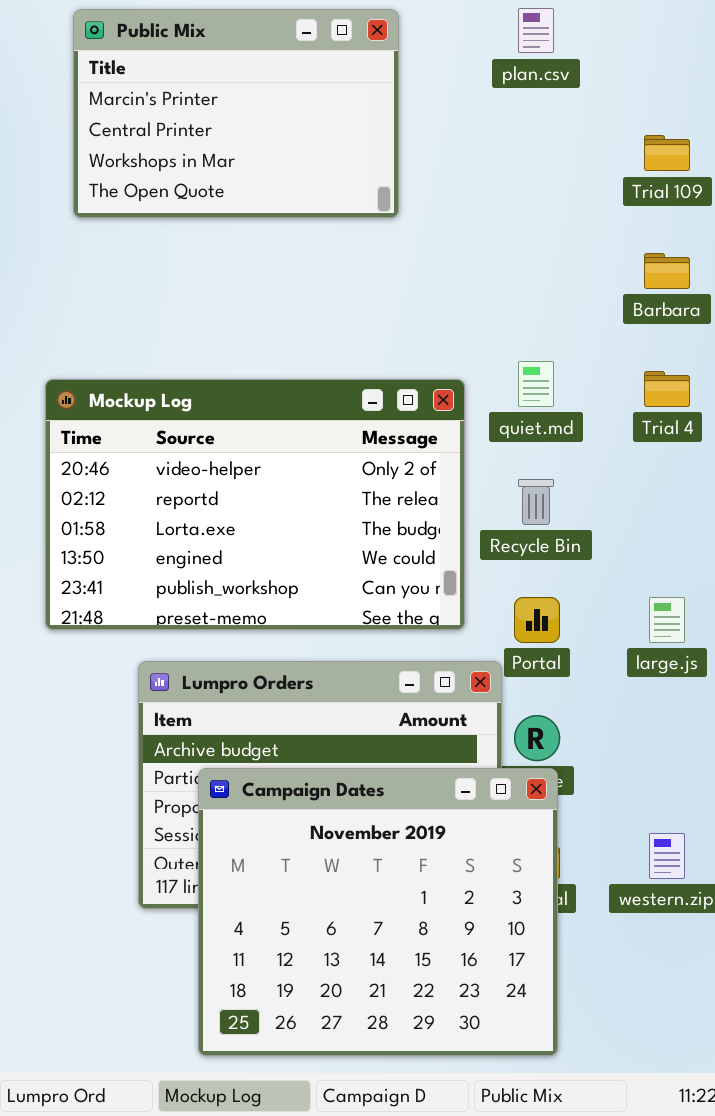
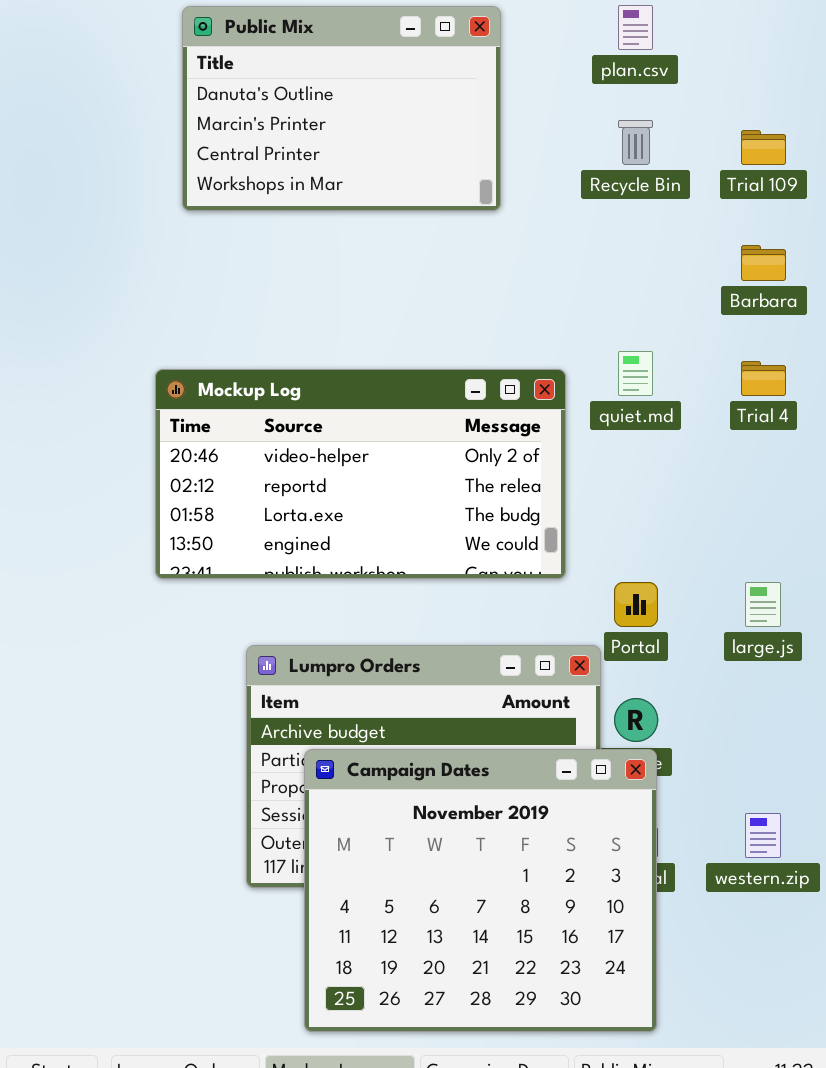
Public Mix: [73,9,399,218] -> [182,6,501,211], scrolled up 1 row
Mockup Log: [45,379,465,630] -> [155,369,566,579], resized
Recycle Bin: [518,479,554,525] -> [618,120,653,165], moved

